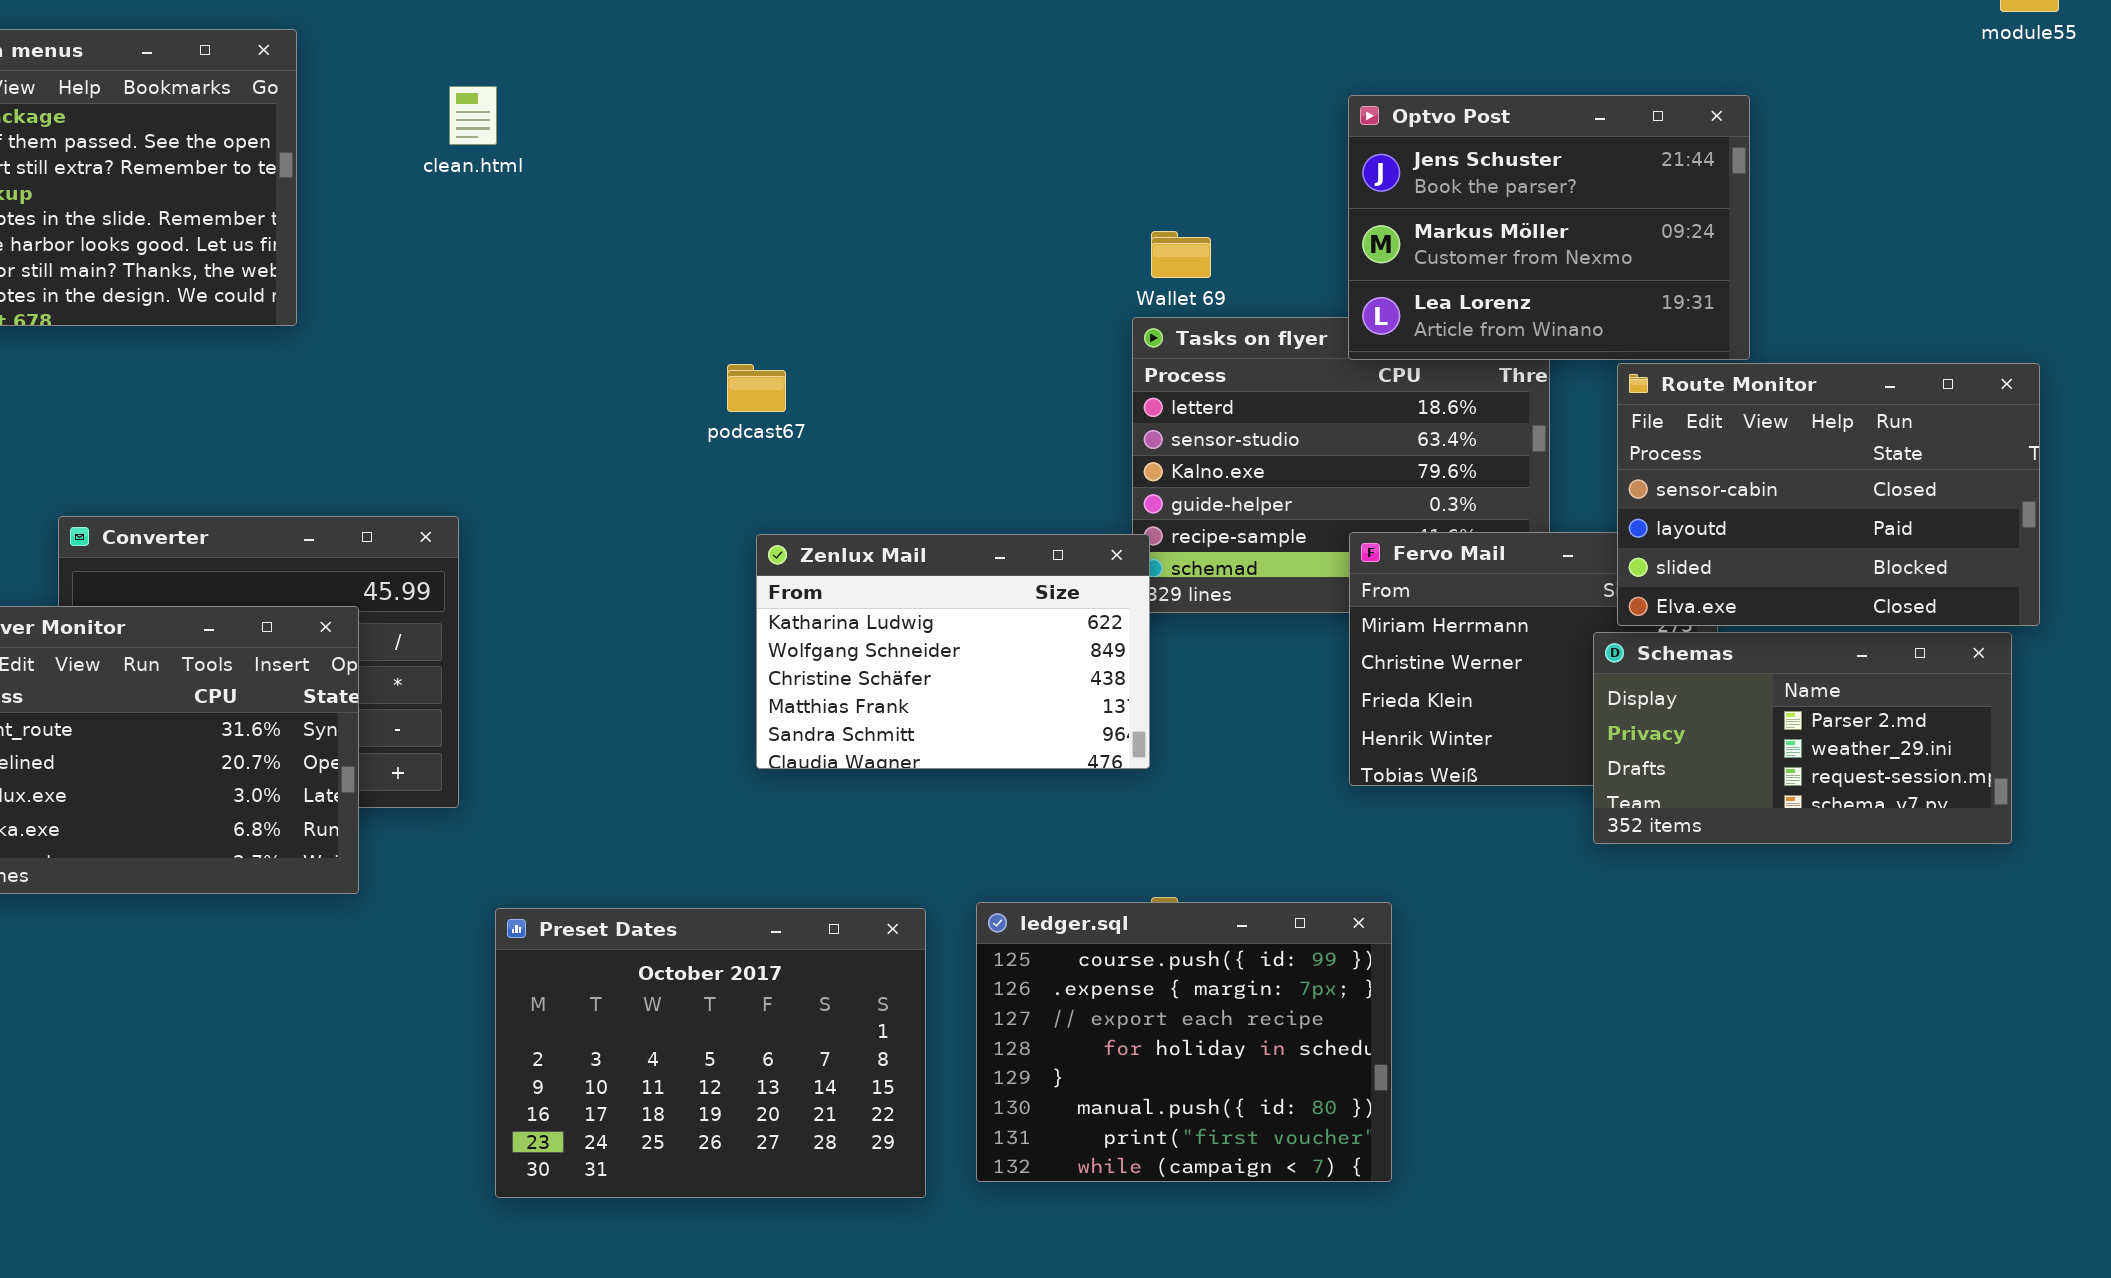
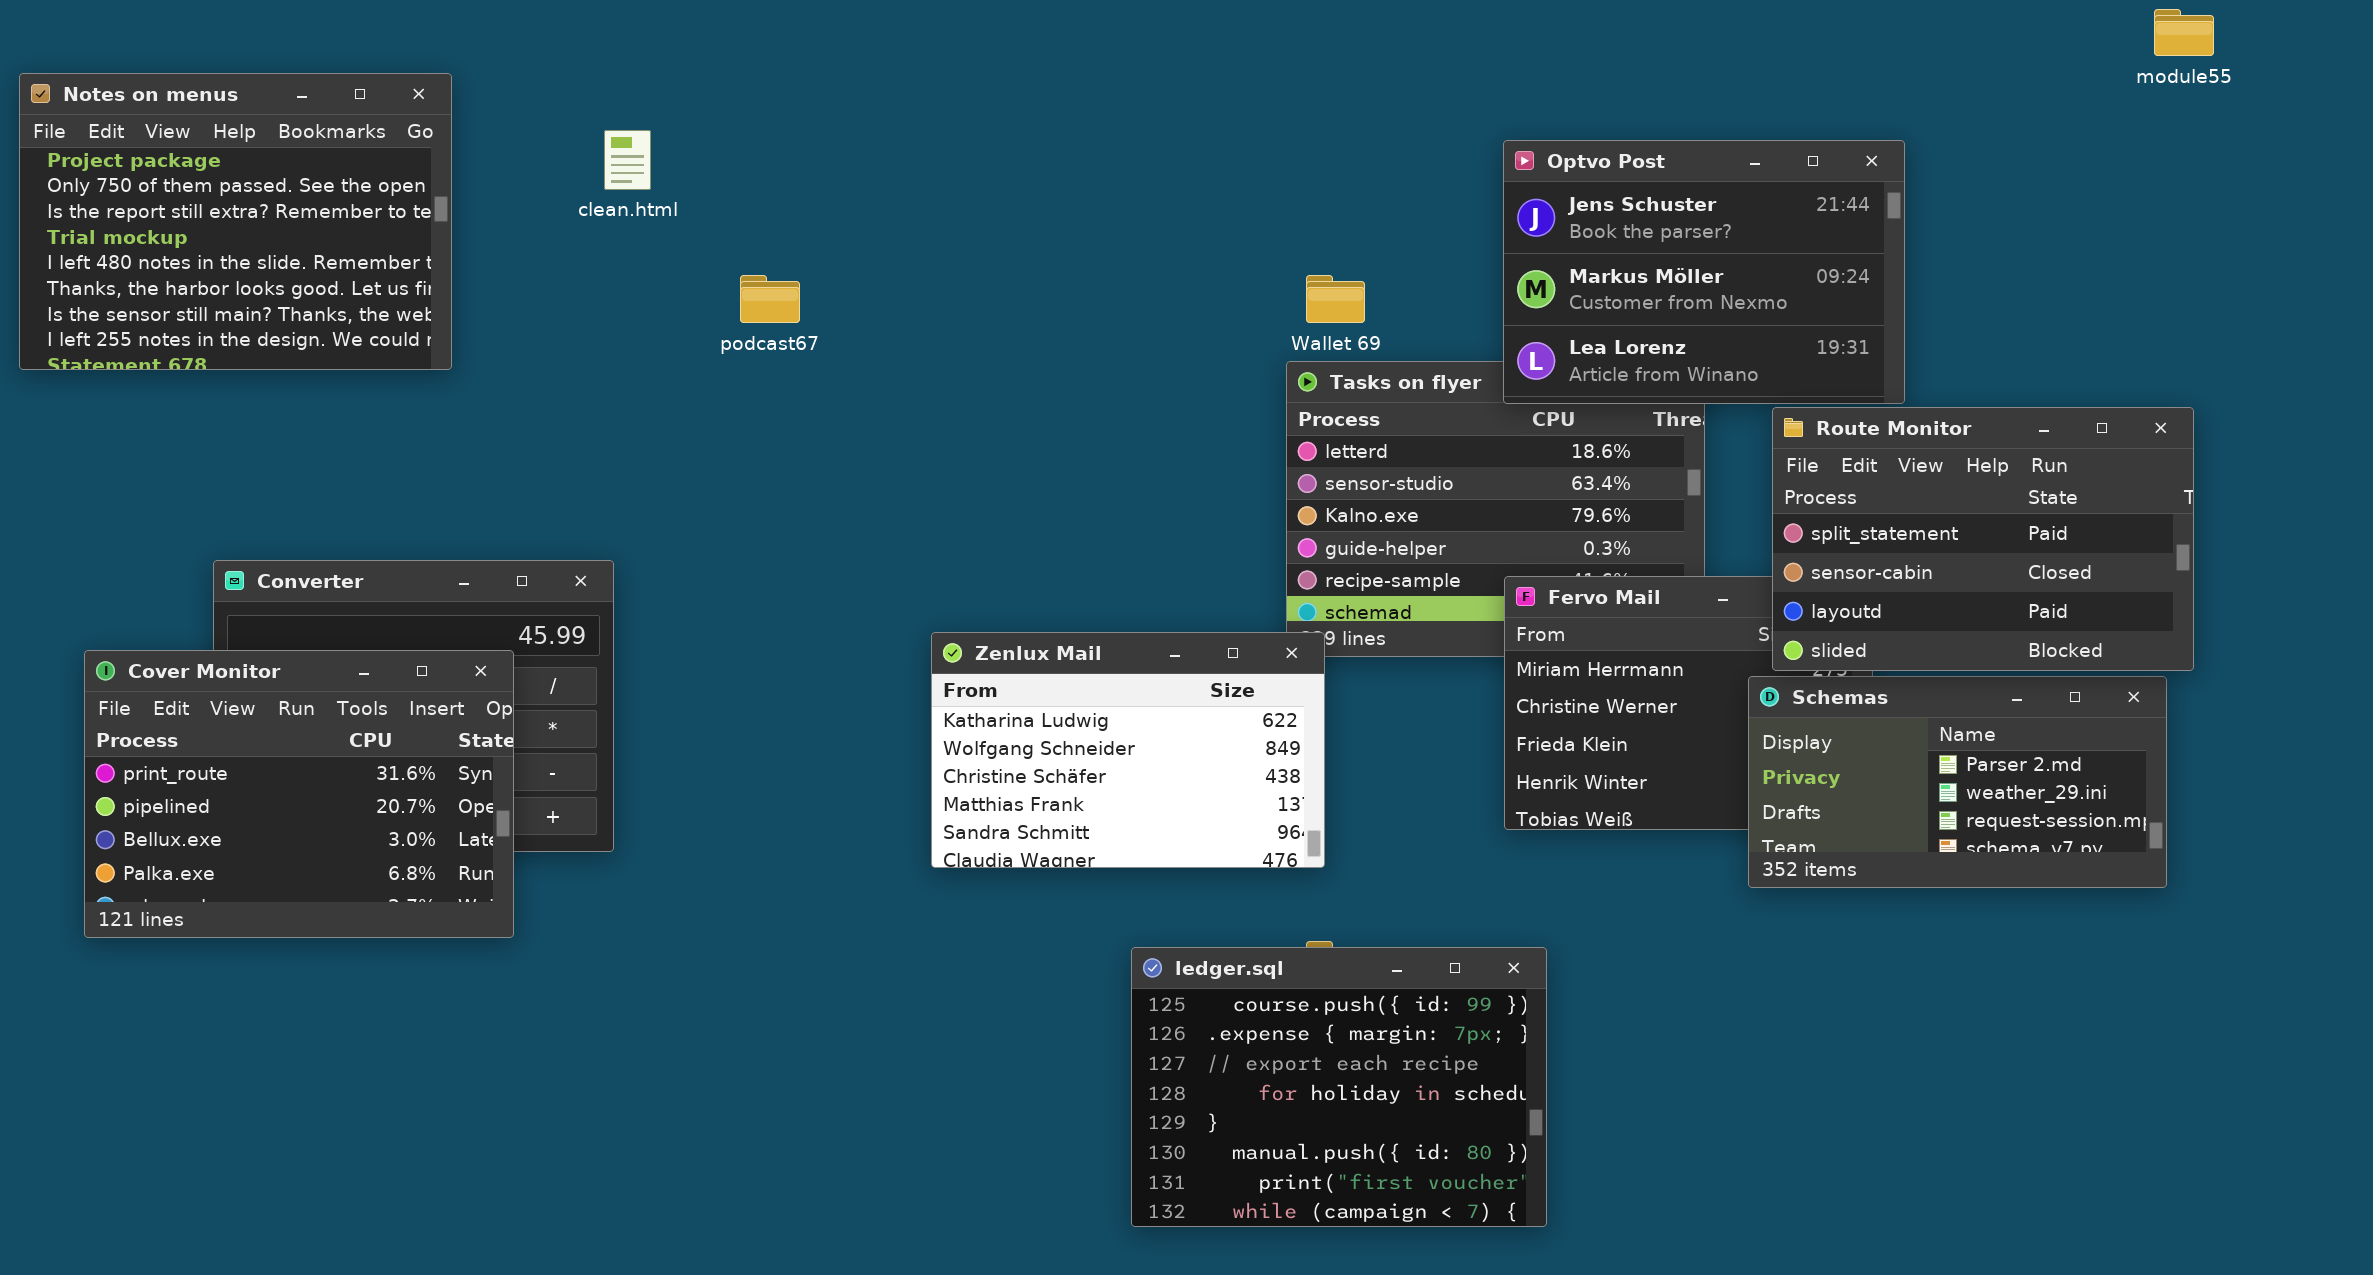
Route Monitor: [1617,363,2040,626] -> [1772,407,2194,671], scrolled up 1 row
podcast67: [727,364,786,412] -> [740,275,800,323], moved
Zenlux Mail: [756,534,1150,769] -> [931,632,1325,868], moved
Preset Dates: [495,908,926,1198] -> none, closed

